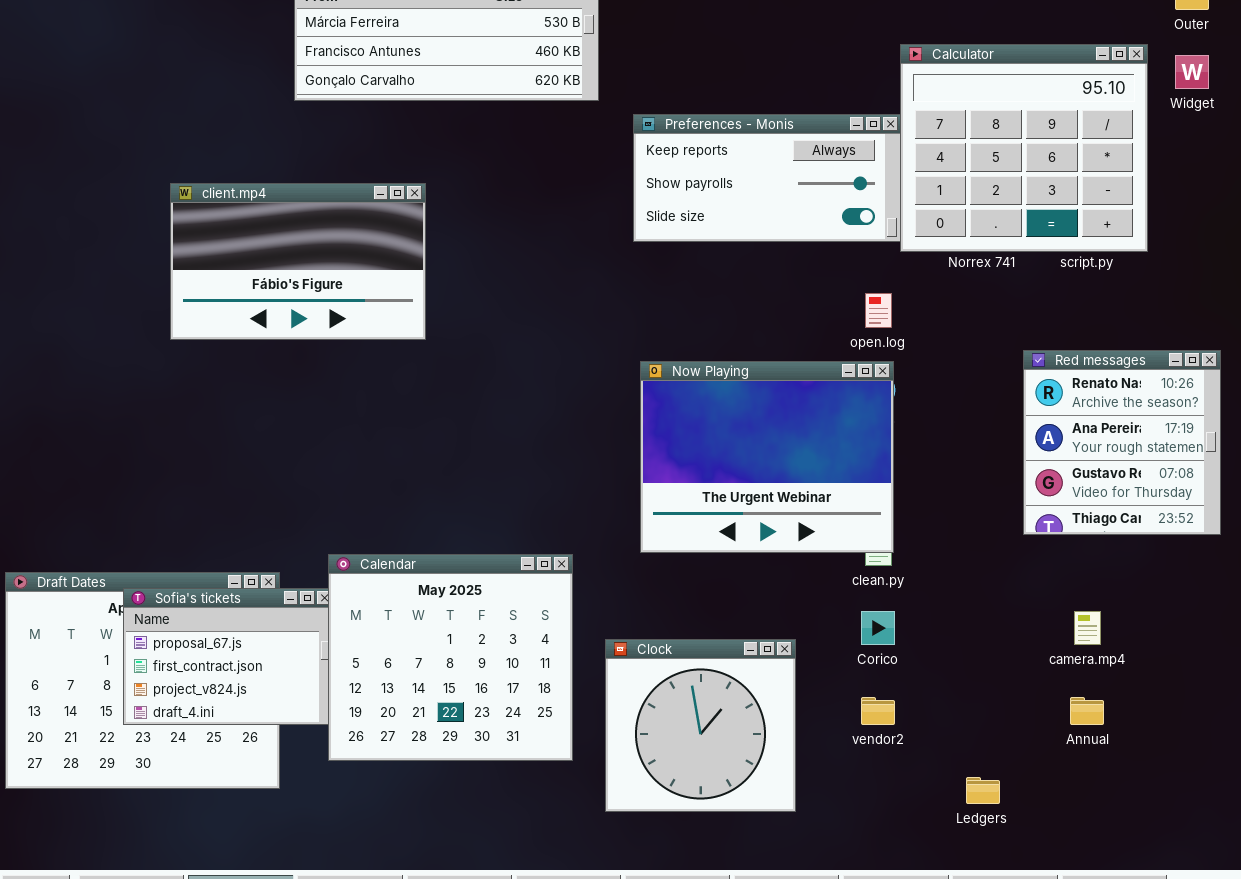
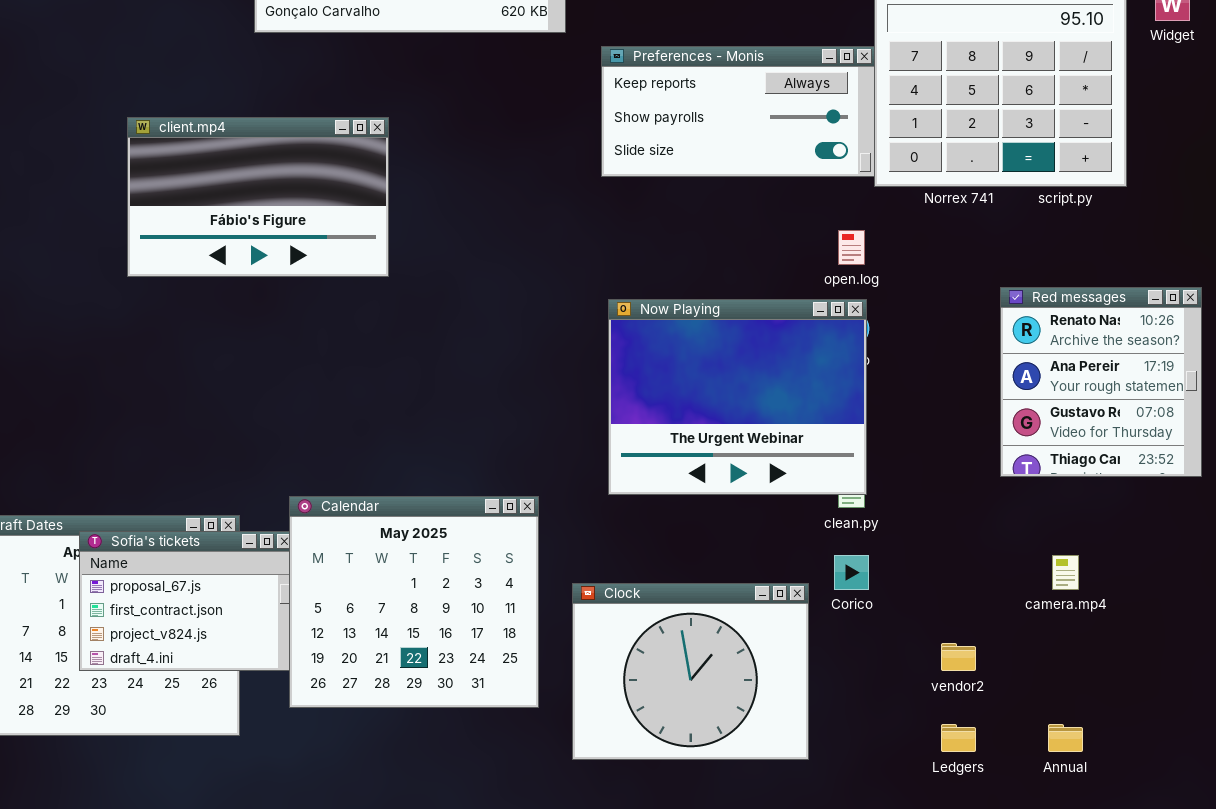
Clock: [605,639,796,812] -> [572,583,809,760], resized
vendor2: [861,697,895,725] -> [941,643,976,671], moved
Annual: [1070,697,1104,725] -> [1048,724,1083,752], moved

